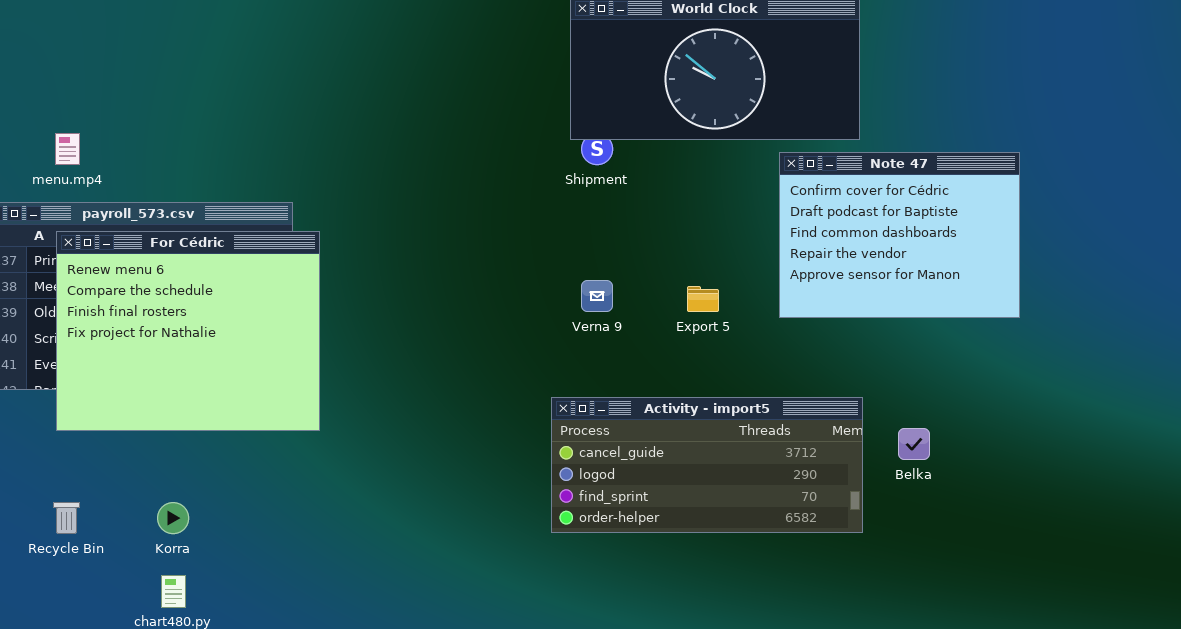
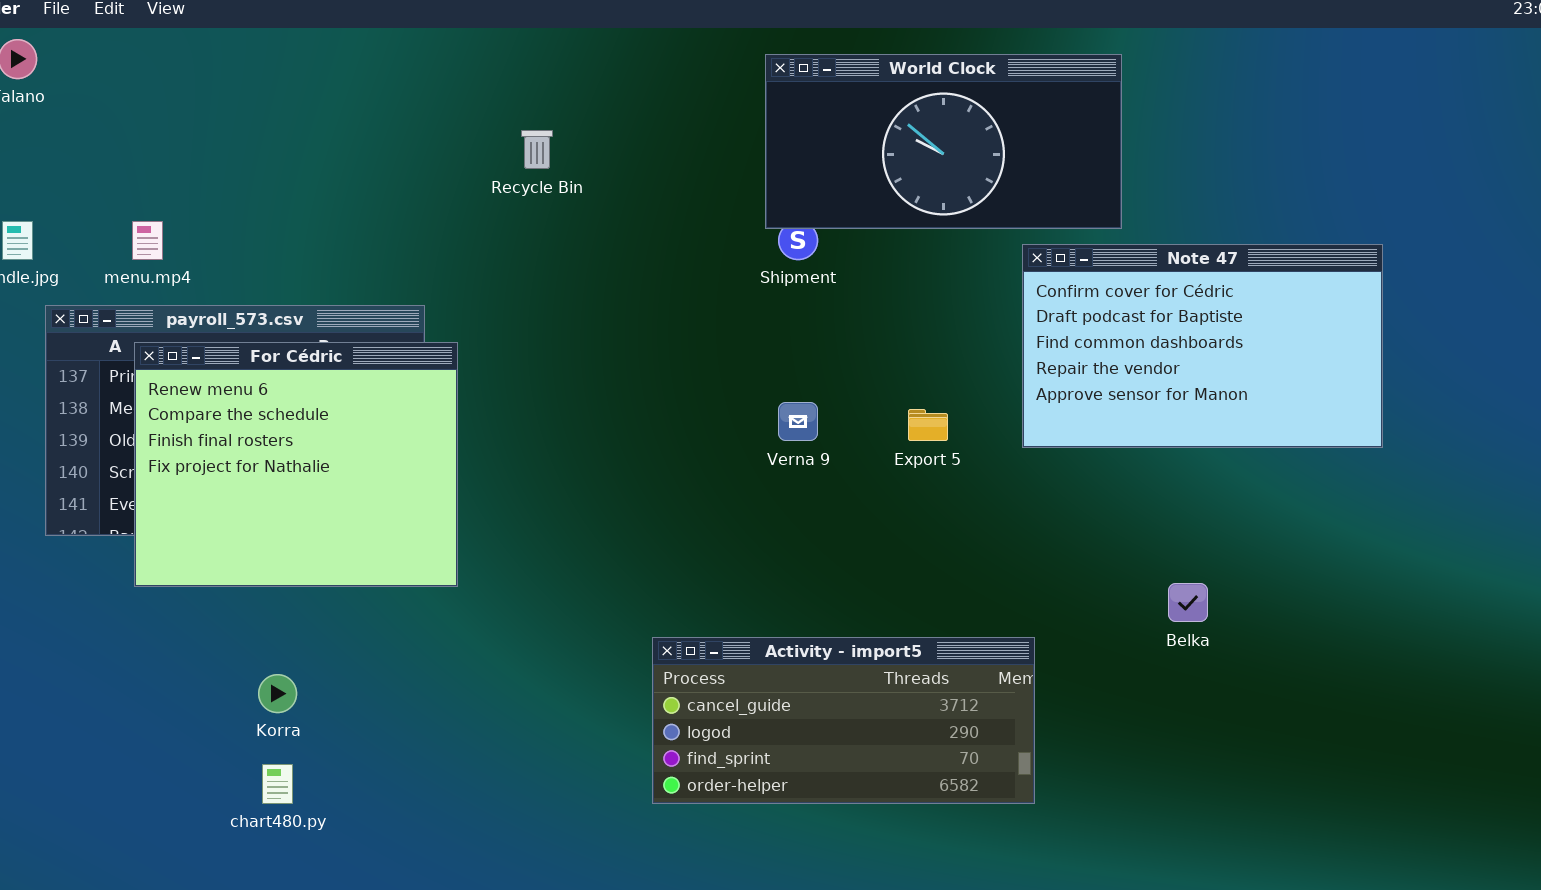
Note 47: [779,152,1020,318] -> [1022,244,1383,448], resized
Activity - import5: [551,397,863,533] -> [652,637,1035,804], moved
Recycle Bin: [53,502,80,534] -> [521,130,553,169], moved

